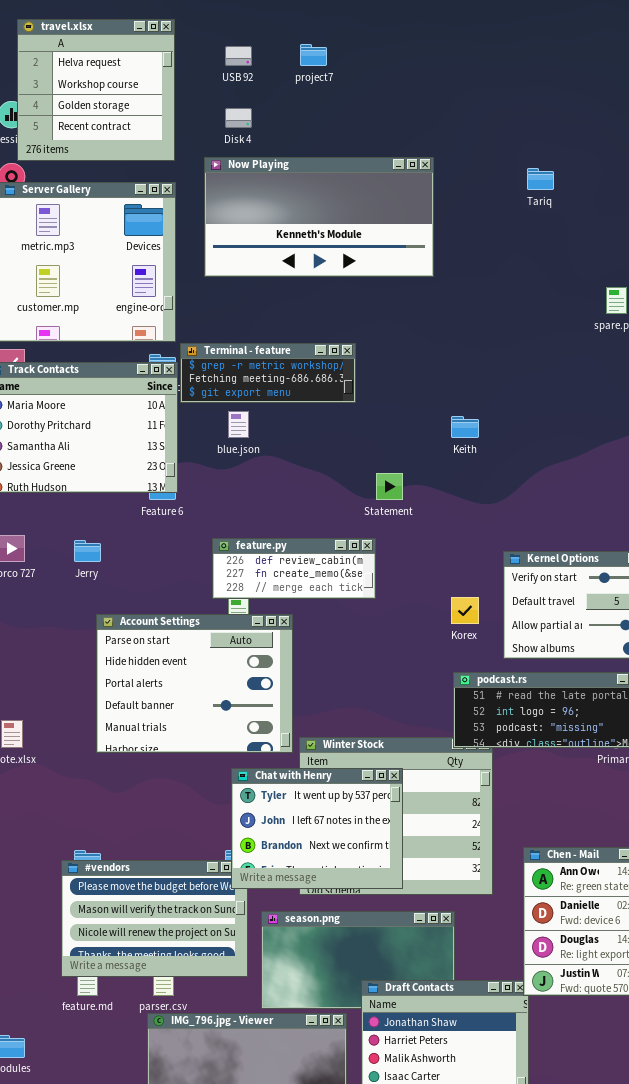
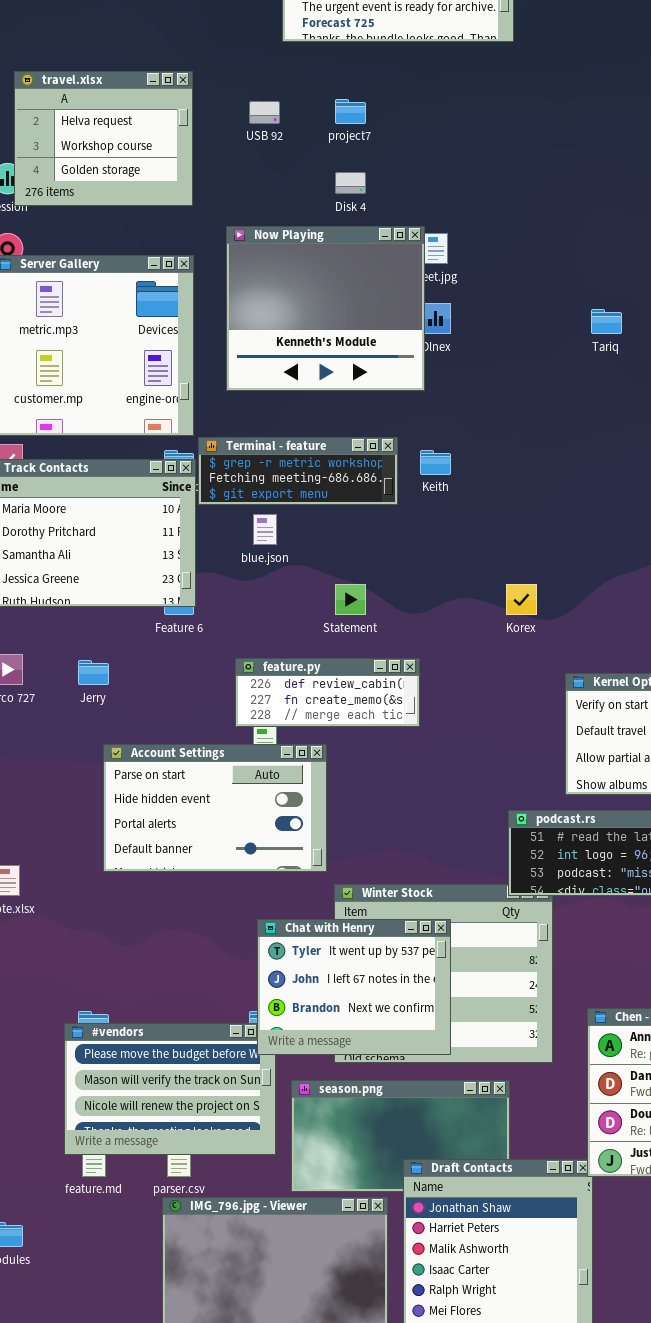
travel.xlsx: [17,19,175,161] -> [14,71,193,206], resized
Disk 4: [225,108,252,128] -> [335,172,366,194], moved
Now Playing: [204,157,434,277] -> [226,226,425,391], resized
Tariq: [527,168,554,190] -> [591,309,622,334], moved
Keith: [451,416,479,438] -> [420,450,451,475], moved
Statement: [376,473,403,500] -> [335,584,366,615], moved
Korex: [451,597,479,624] -> [506,584,537,615], moved
Account Settings: [96,614,293,753] -> [103,744,327,872], resized

